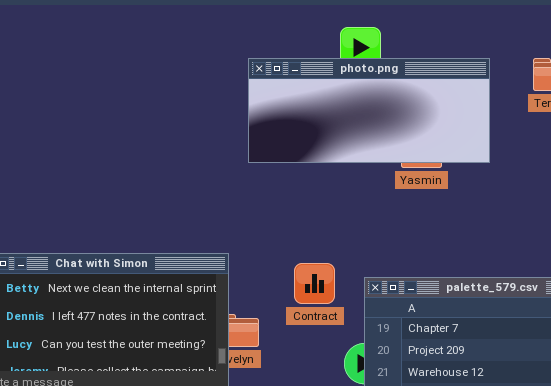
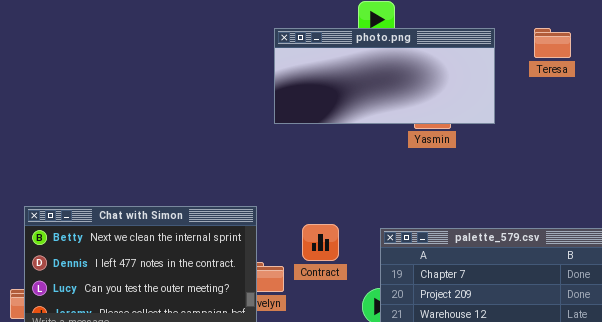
Contract: [294,263,335,304] -> [302,224,339,261], moved

